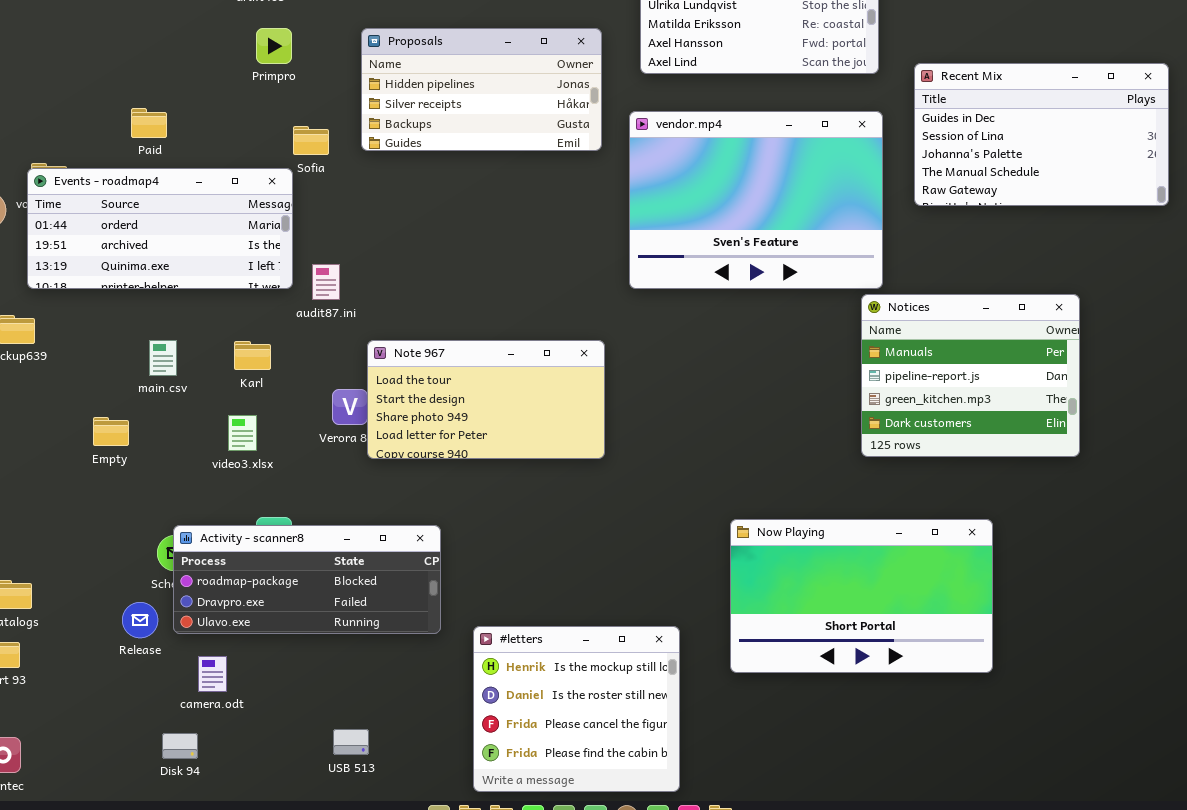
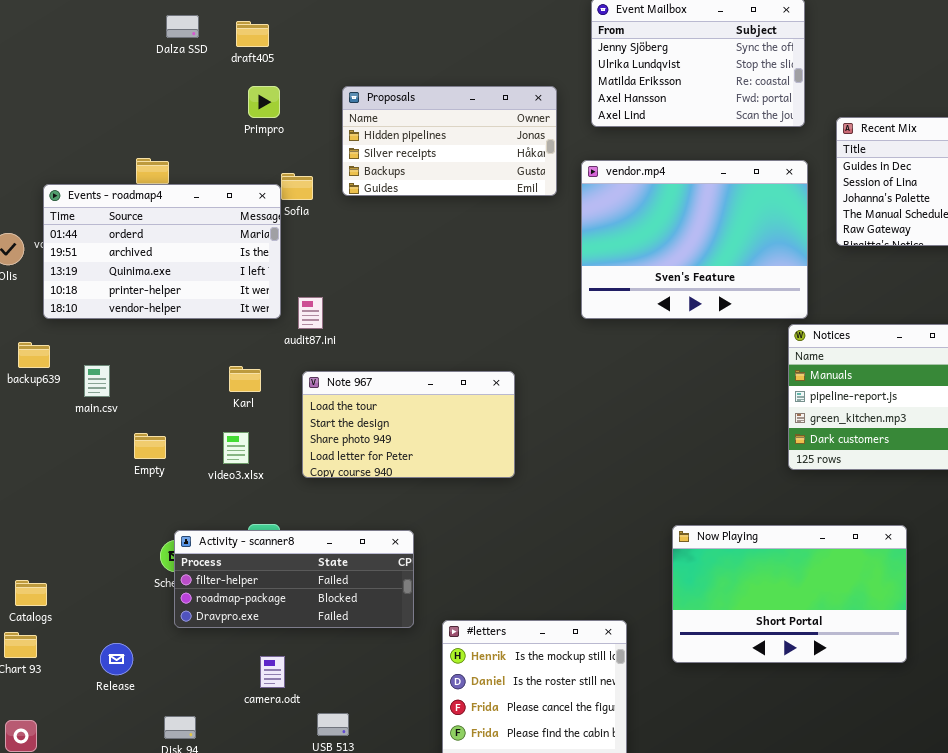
Events - roadmap4: [27,168,293,289] -> [43,184,281,319], resized
main.csv: [149,340,177,376] -> [84,365,110,397], moved
Note 967: [367,340,605,459] -> [302,371,515,478], moved
Empty: [93,417,129,446] -> [134,433,166,459], moved
Activity - scanner8: [173,525,441,634] -> [174,530,414,628], scrolled up 1 row
Release: [122,602,158,638] -> [100,643,133,675], moved
camera.odt: [198,656,227,692] -> [260,656,285,688], moved

